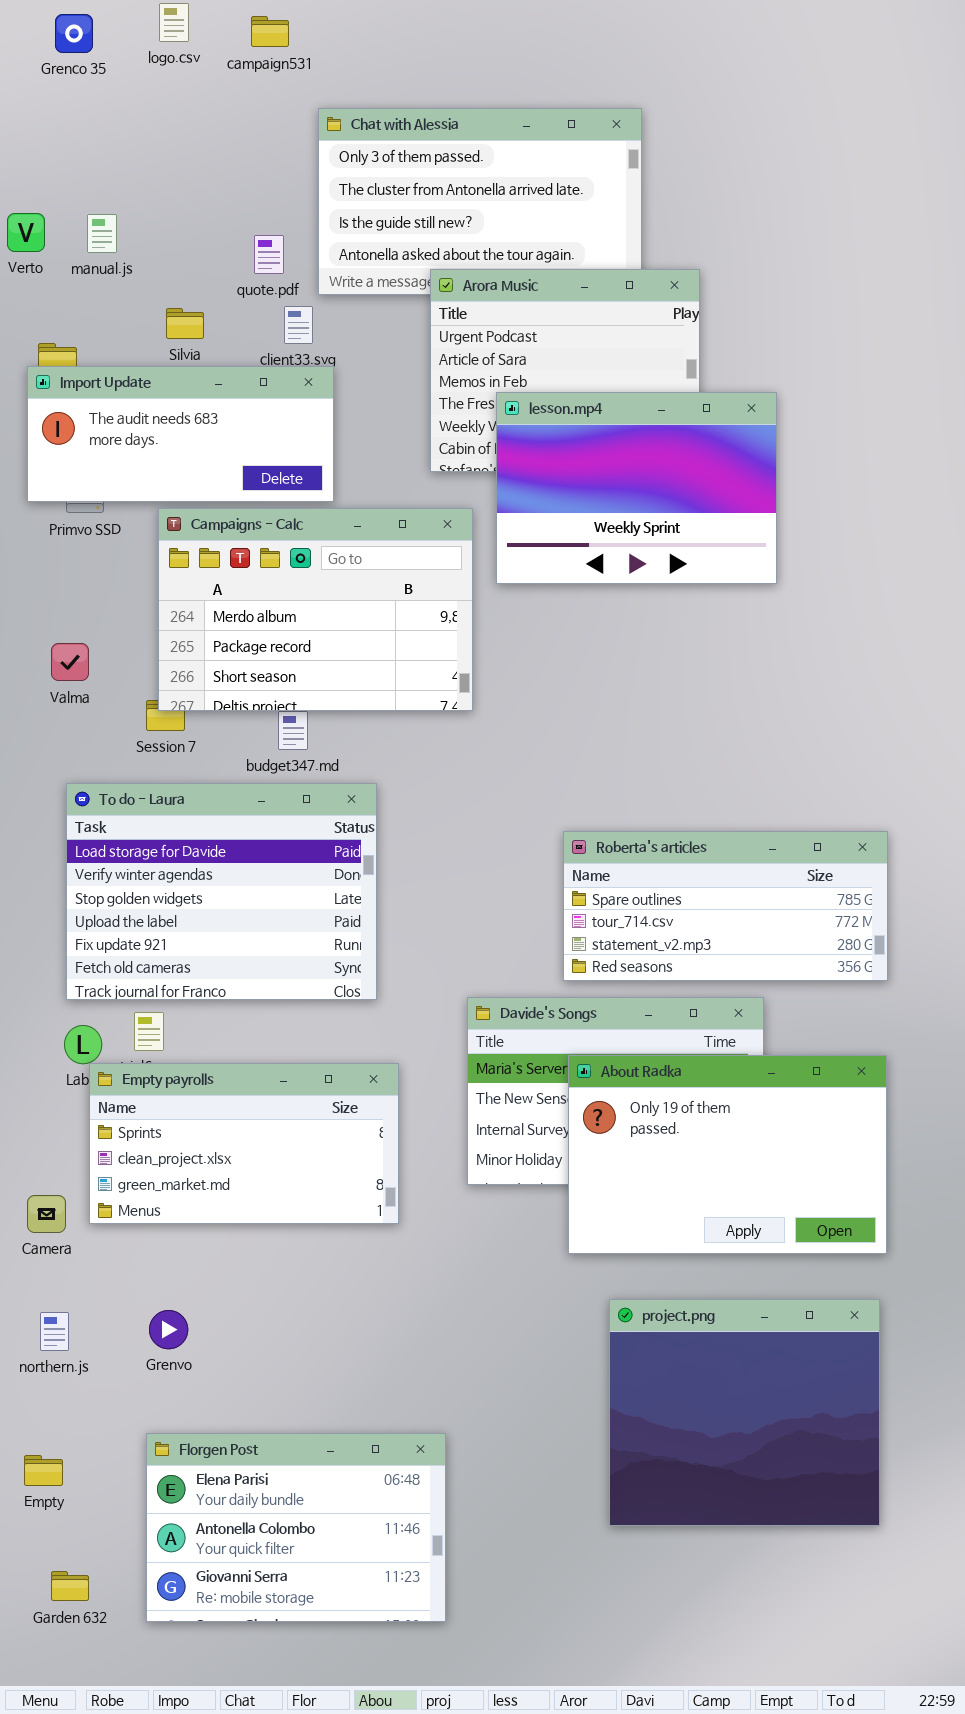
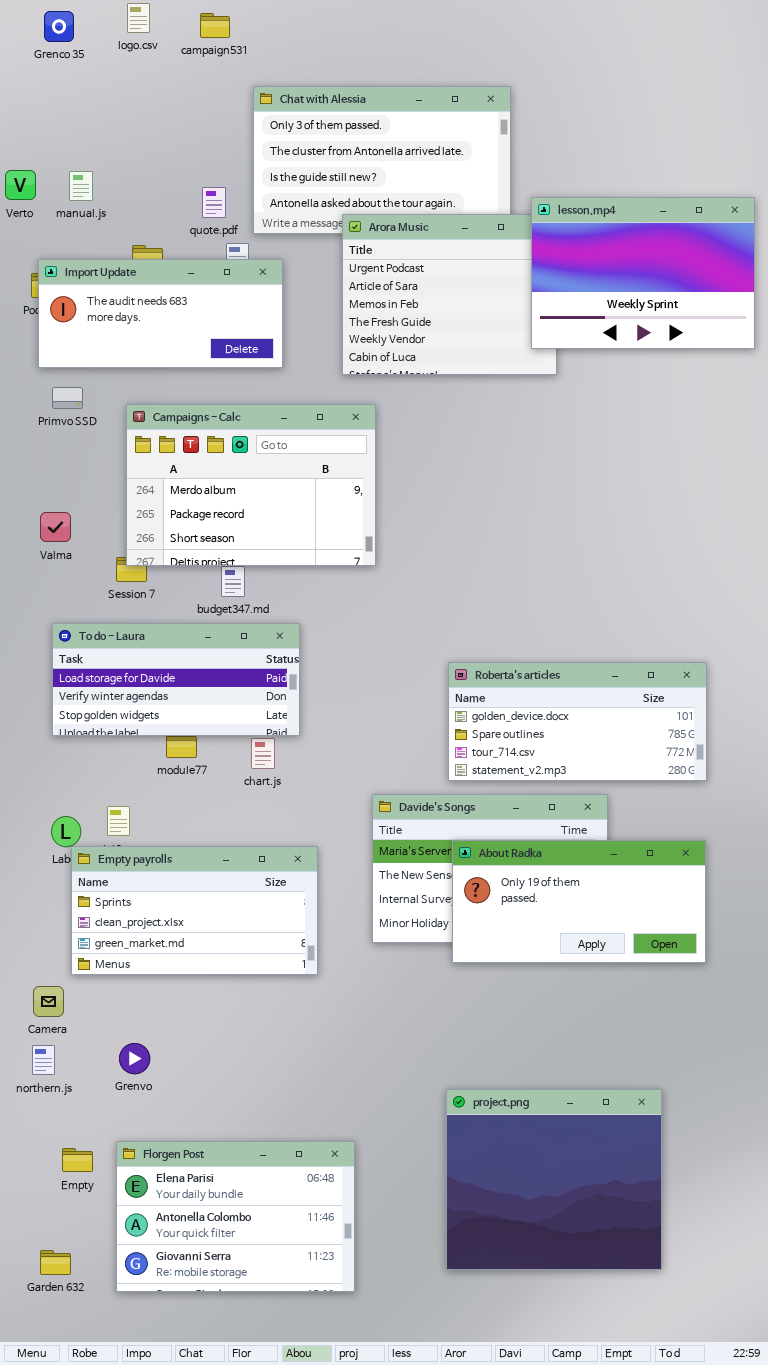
Import Update: [27,366,334,502] -> [38,259,283,368], moved
lesson.mp4: [496,392,777,584] -> [531,197,755,349], moved
To do - Laura: [66,783,377,1000] -> [52,623,300,736], resized
Roberta's articles: [563,831,888,981] -> [448,662,707,781], scrolled up 1 row
About Radka: [568,1055,887,1254] -> [452,840,706,963], resized
Camera: [27,1195,66,1233] -> [33,986,64,1017], moved
project.png: [609,1299,880,1526] -> [446,1089,662,1270], moved
Empty: [24,1455,63,1486] -> [62,1148,93,1172], moved

